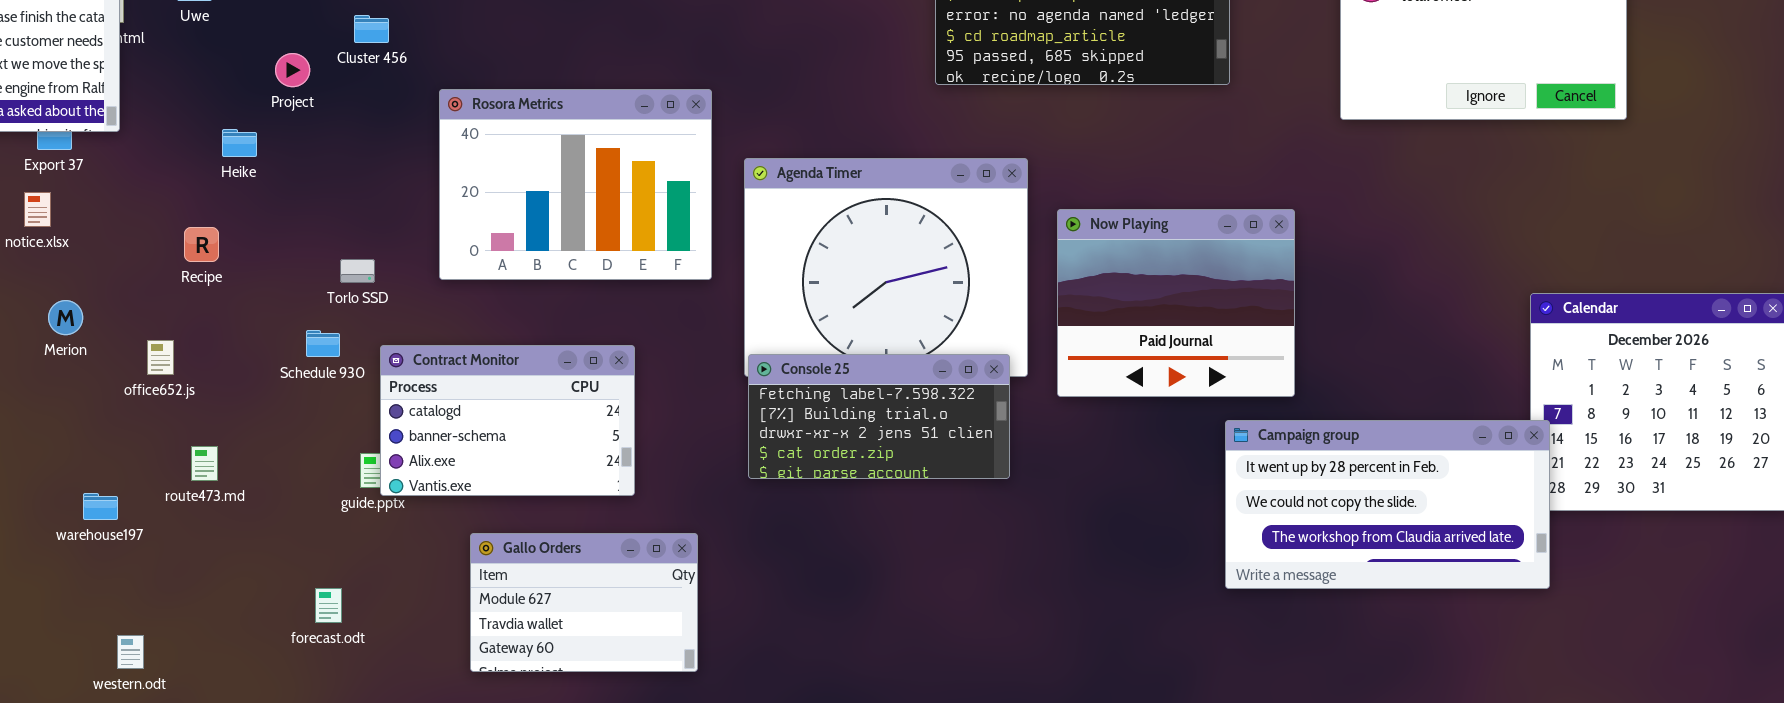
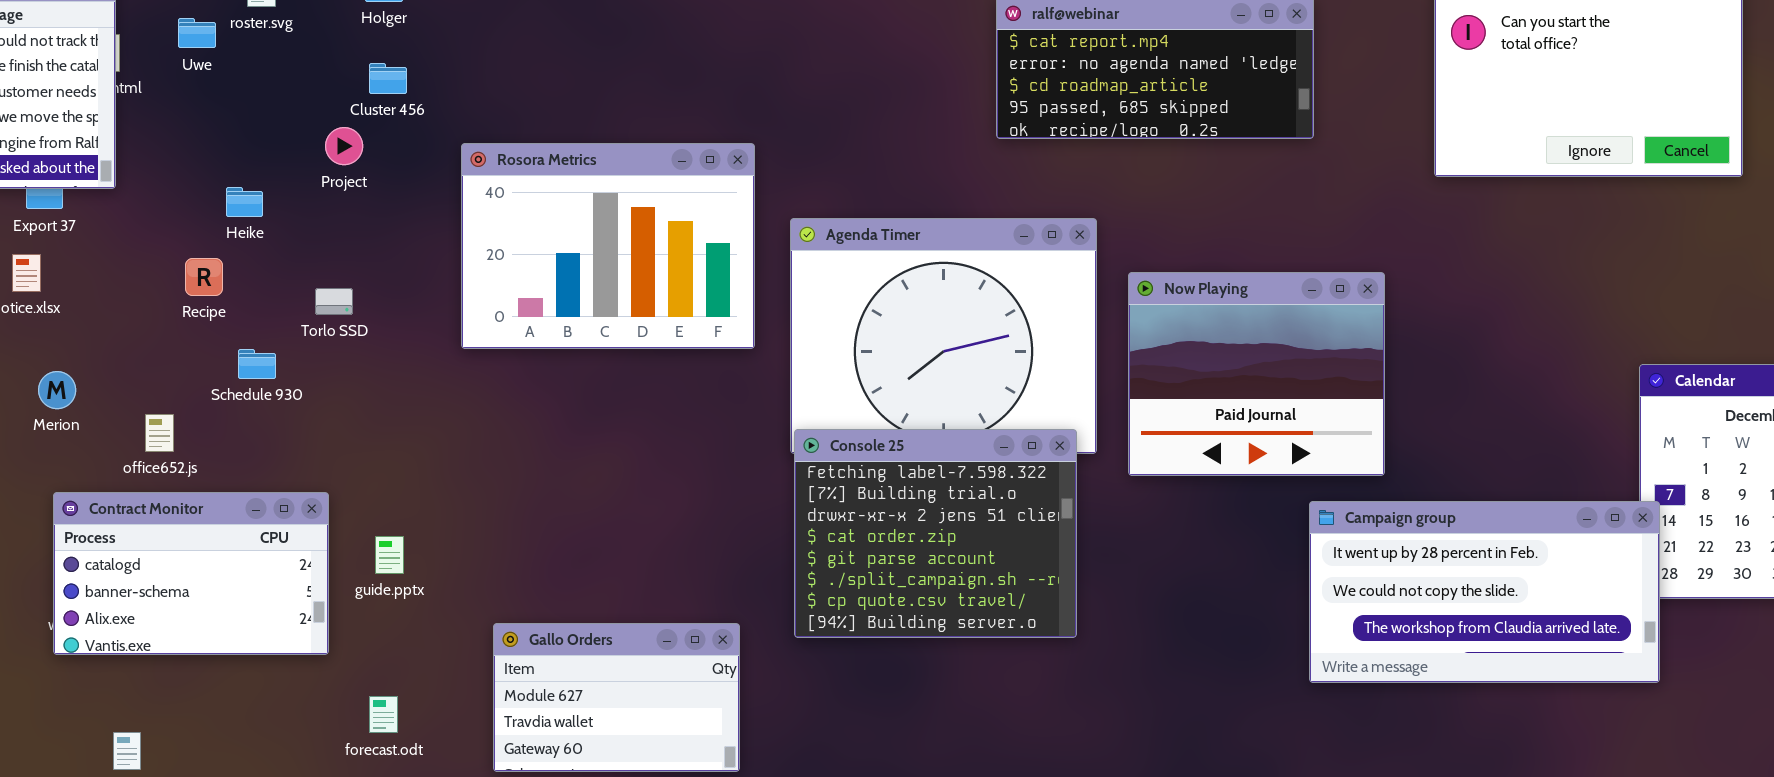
Project: [275,53,310,87] -> [325,127,363,165], moved
Recipe: [184,227,219,262] -> [185,258,223,296], moved
Torlo SSD: [340,259,375,283] -> [315,288,353,315], moved
Schedule 930: [306,330,340,357] -> [238,349,276,379], moved
Contract Monitor: [380,345,635,496] -> [53,492,329,655], moved
Console 25: [748,354,1010,479] -> [794,429,1077,638], resized
forecast.odt: [315,588,342,623] -> [369,696,398,733], moved

